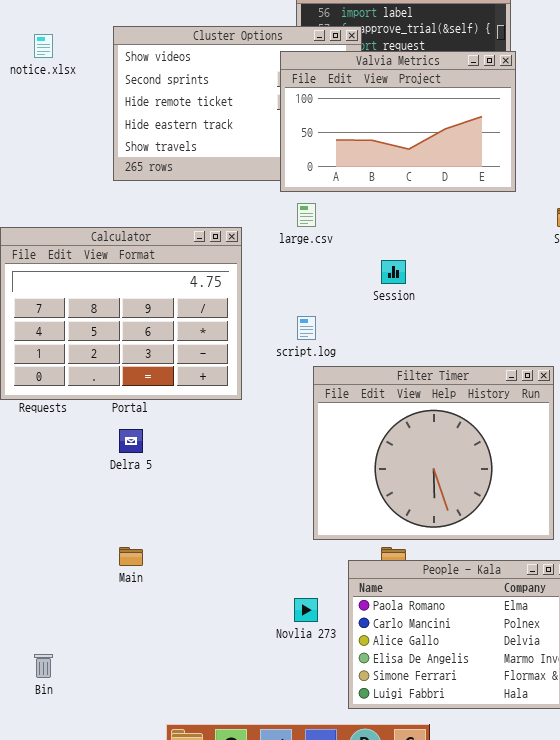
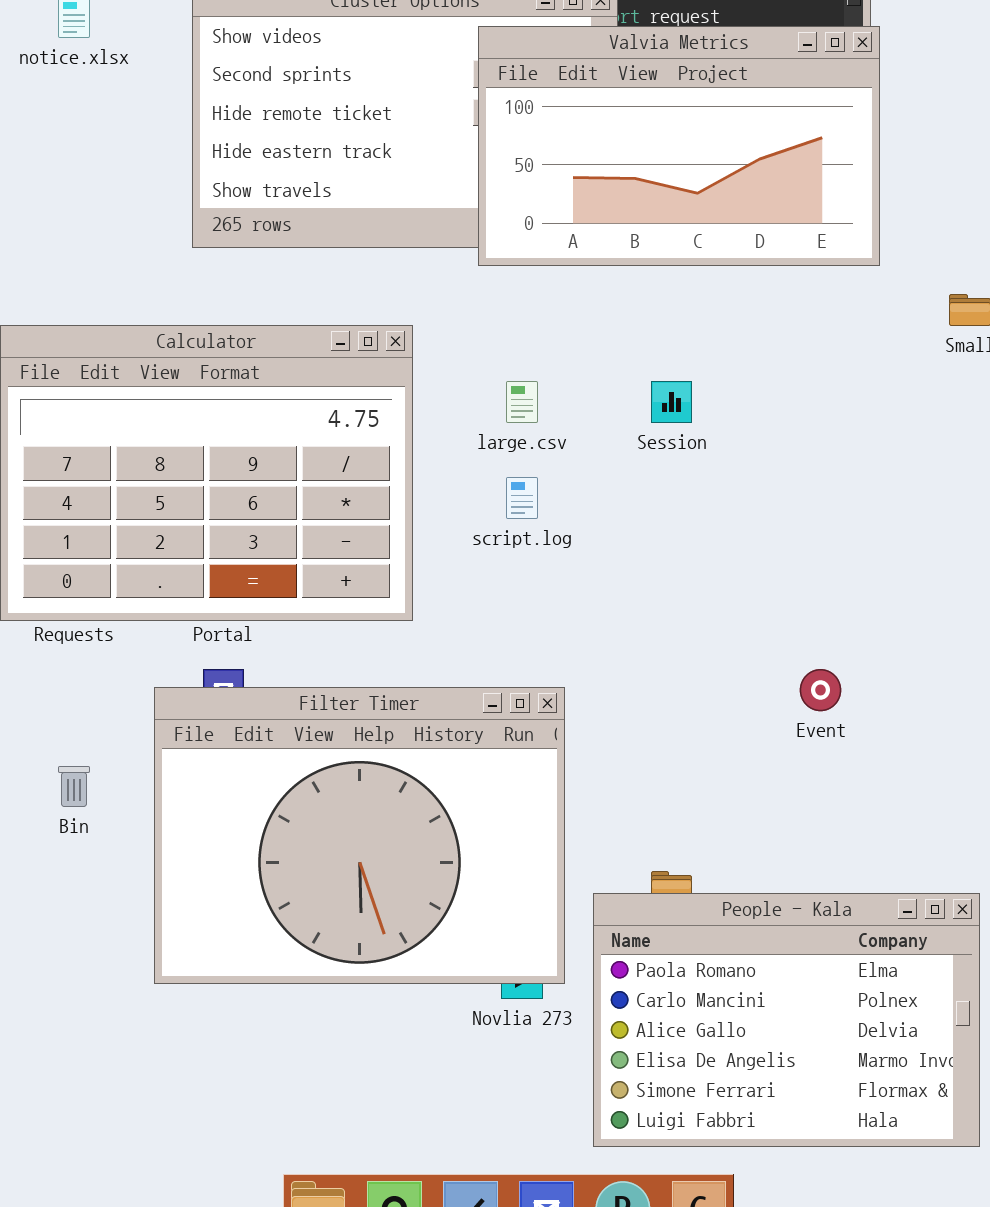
large.csv: [297,203,316,227] -> [506,381,538,423], moved
Filter Timer: [313,366,554,540] -> [154,687,565,984], moved
Bin: [34,654,53,678] -> [58,766,90,807], moved

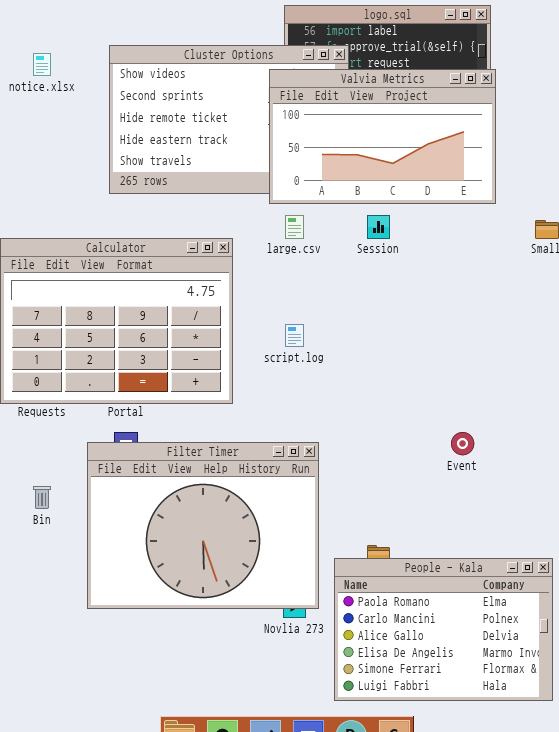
large.csv: [506,381,538,423] -> [285,215,304,239], moved
Session: [651,381,692,423] -> [367,215,390,239], moved

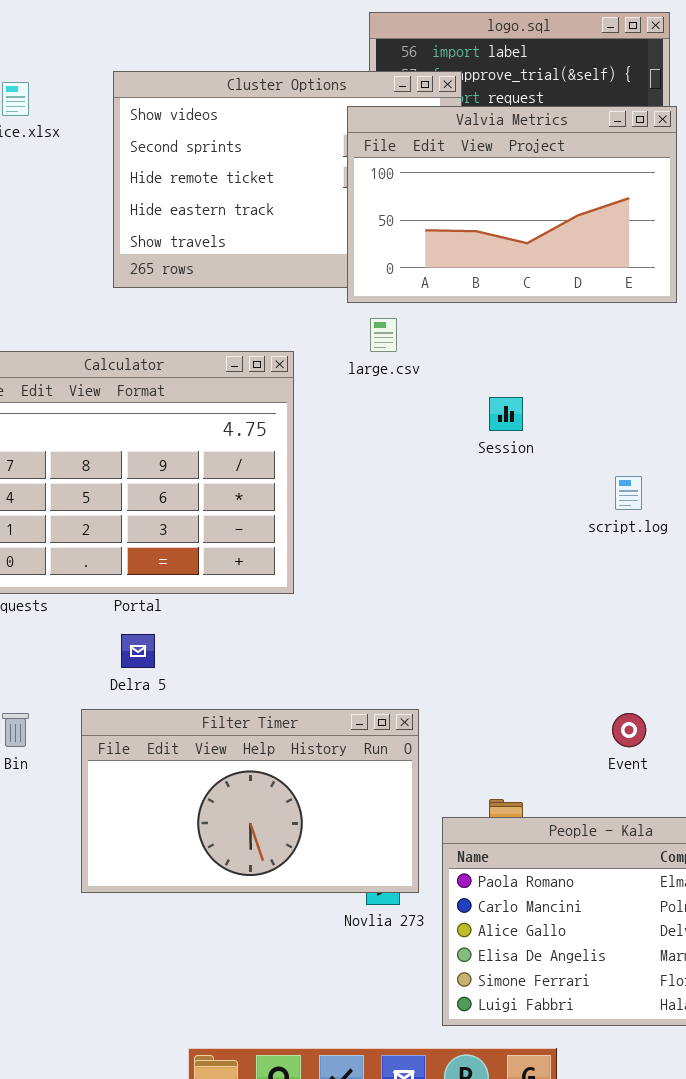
Session: [367,215,390,239] -> [489,397,523,431], moved
script.log: [285,324,304,347] -> [615,476,642,510], moved
Event: [451,432,474,455] -> [612,713,646,747], moved
Filter Timer: [87,442,319,609] -> [81,709,419,893], resized

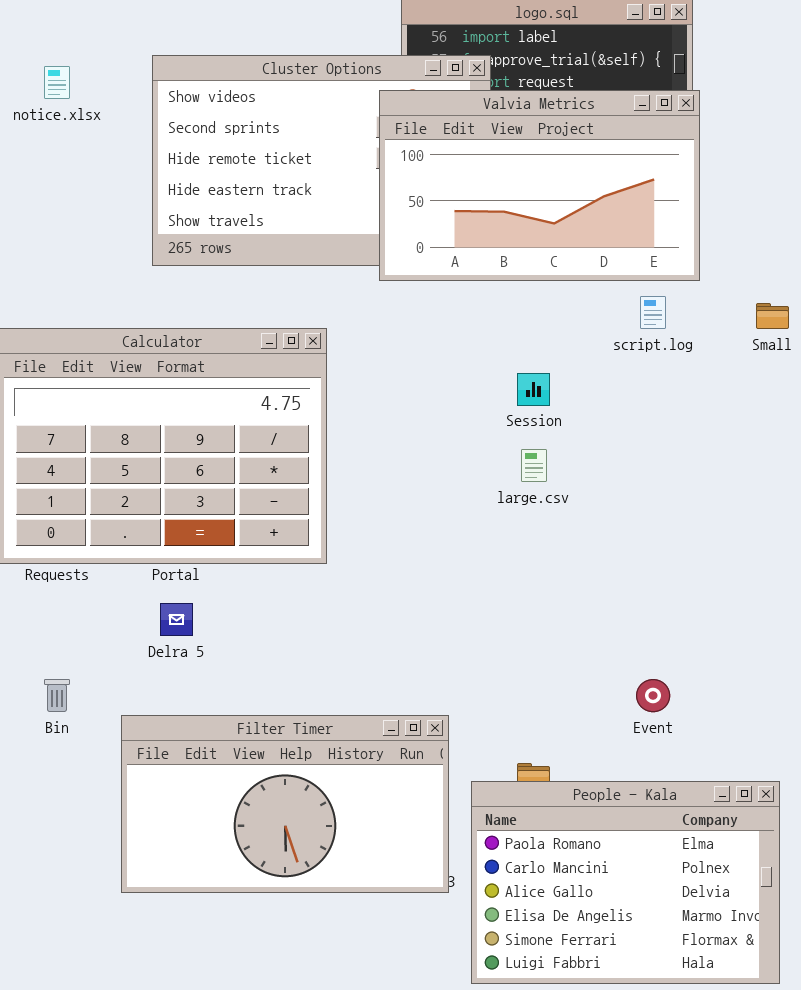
large.csv: [370,318,397,352] -> [521,449,547,482], moved
script.log: [615,476,642,510] -> [640,296,666,329], moved
Filter Timer: [81,709,419,893] -> [121,715,449,893], moved

